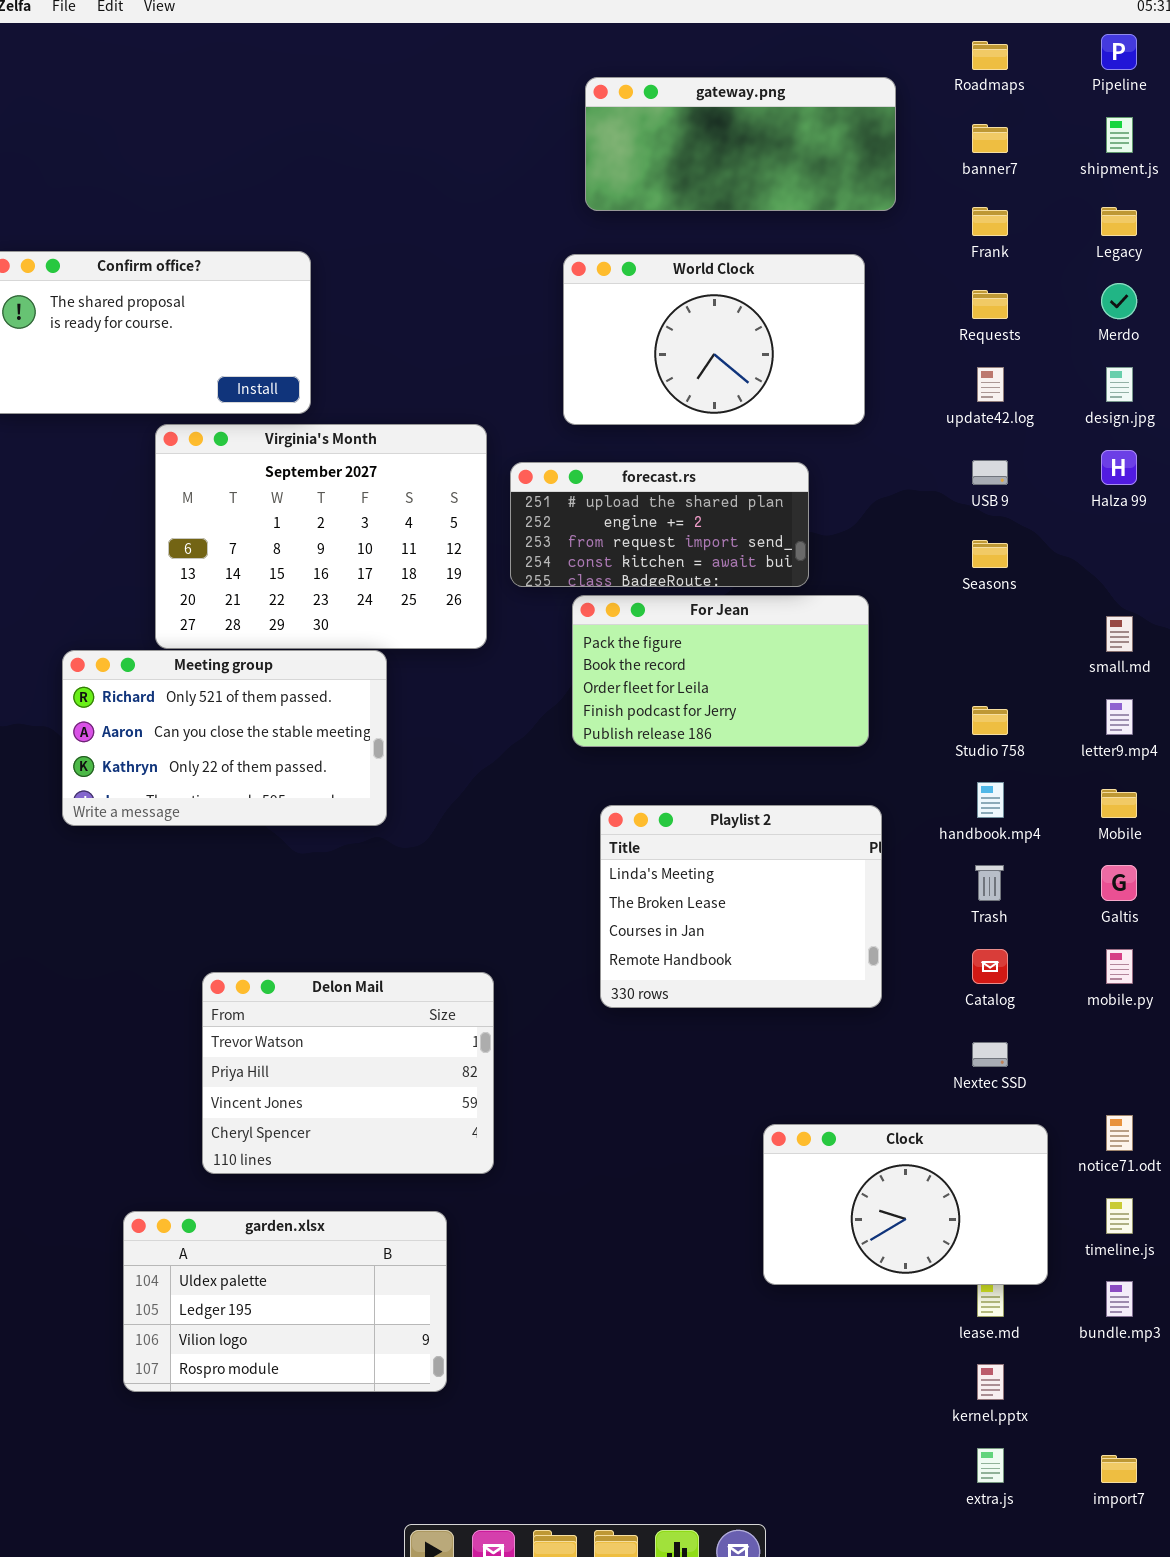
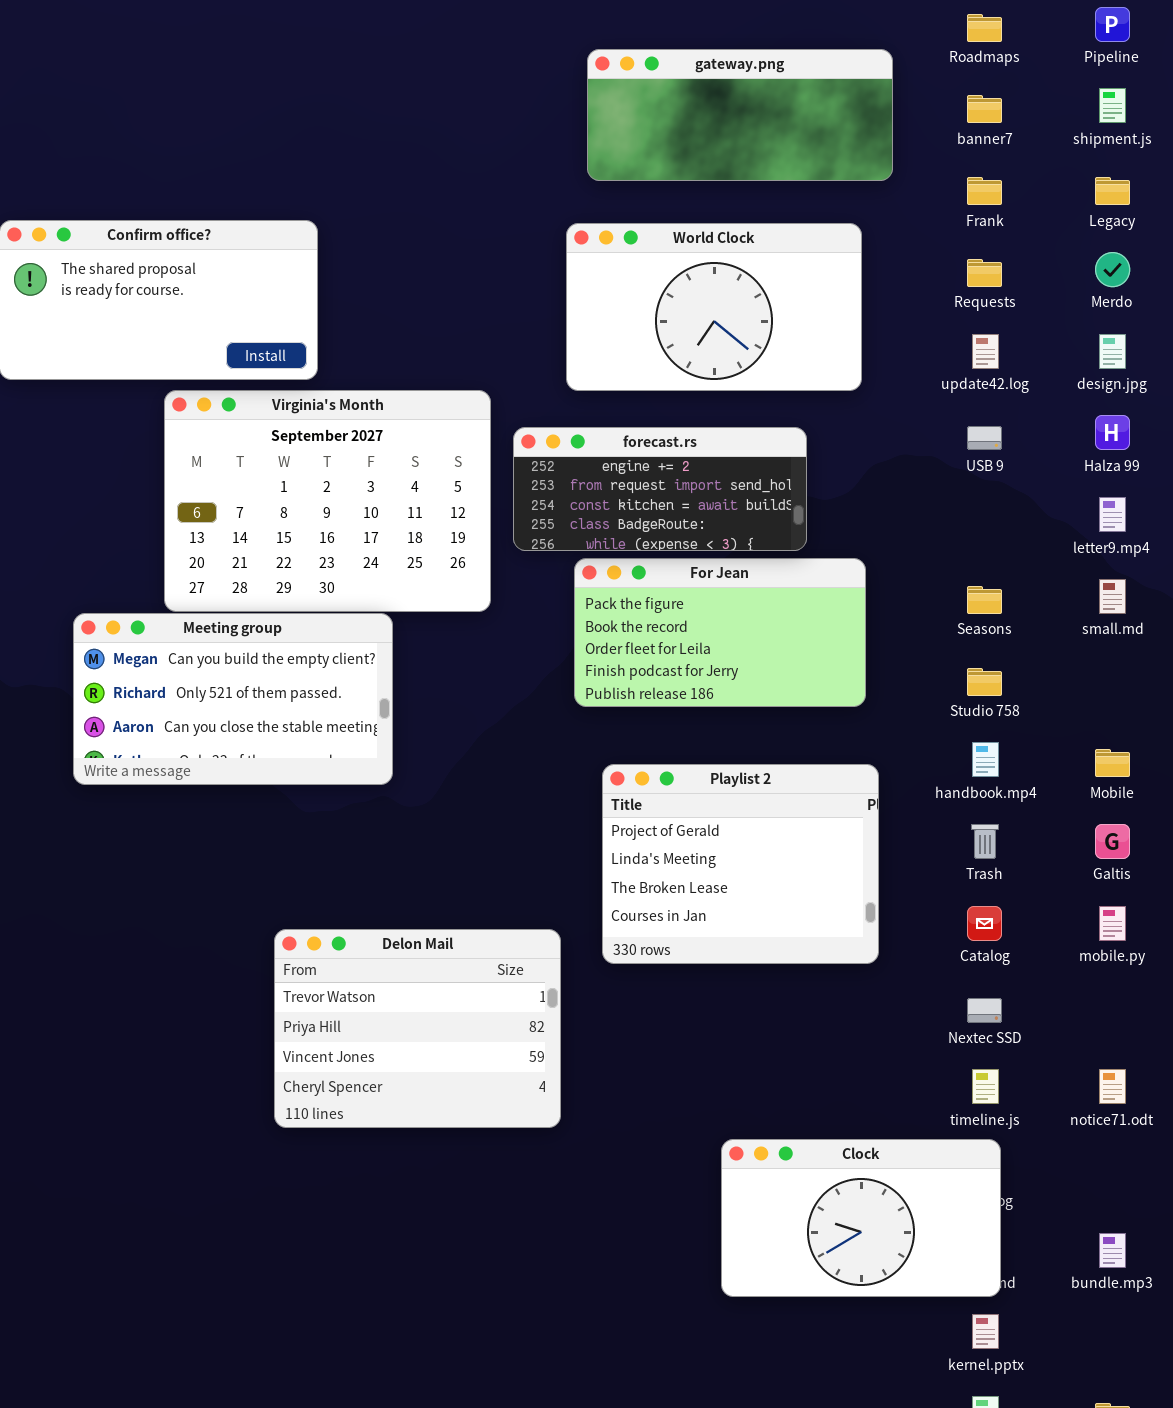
forecast.rs: [510,462,809,587] -> [513,427,807,551], scrolled down 1 row
Seasons: [972,540,1008,568] -> [967,586,1002,614], moved
Meeting group: [62,650,387,826] -> [73,613,393,785], scrolled up 1 row
letter9.mp4: [1106,699,1133,735] -> [1099,497,1126,532], moved
Playlist 2: [600,805,882,1008] -> [602,764,879,964], scrolled up 1 row
Delon Mail: [202,972,494,1174] -> [274,929,561,1128], moved
Clock: [763,1124,1048,1285] -> [721,1139,1001,1297], moved
timeline.js: [1106,1198,1133,1234] -> [972,1069,999,1104], moved
garden.xlsx: [123,1211,447,1392] -> none, closed

